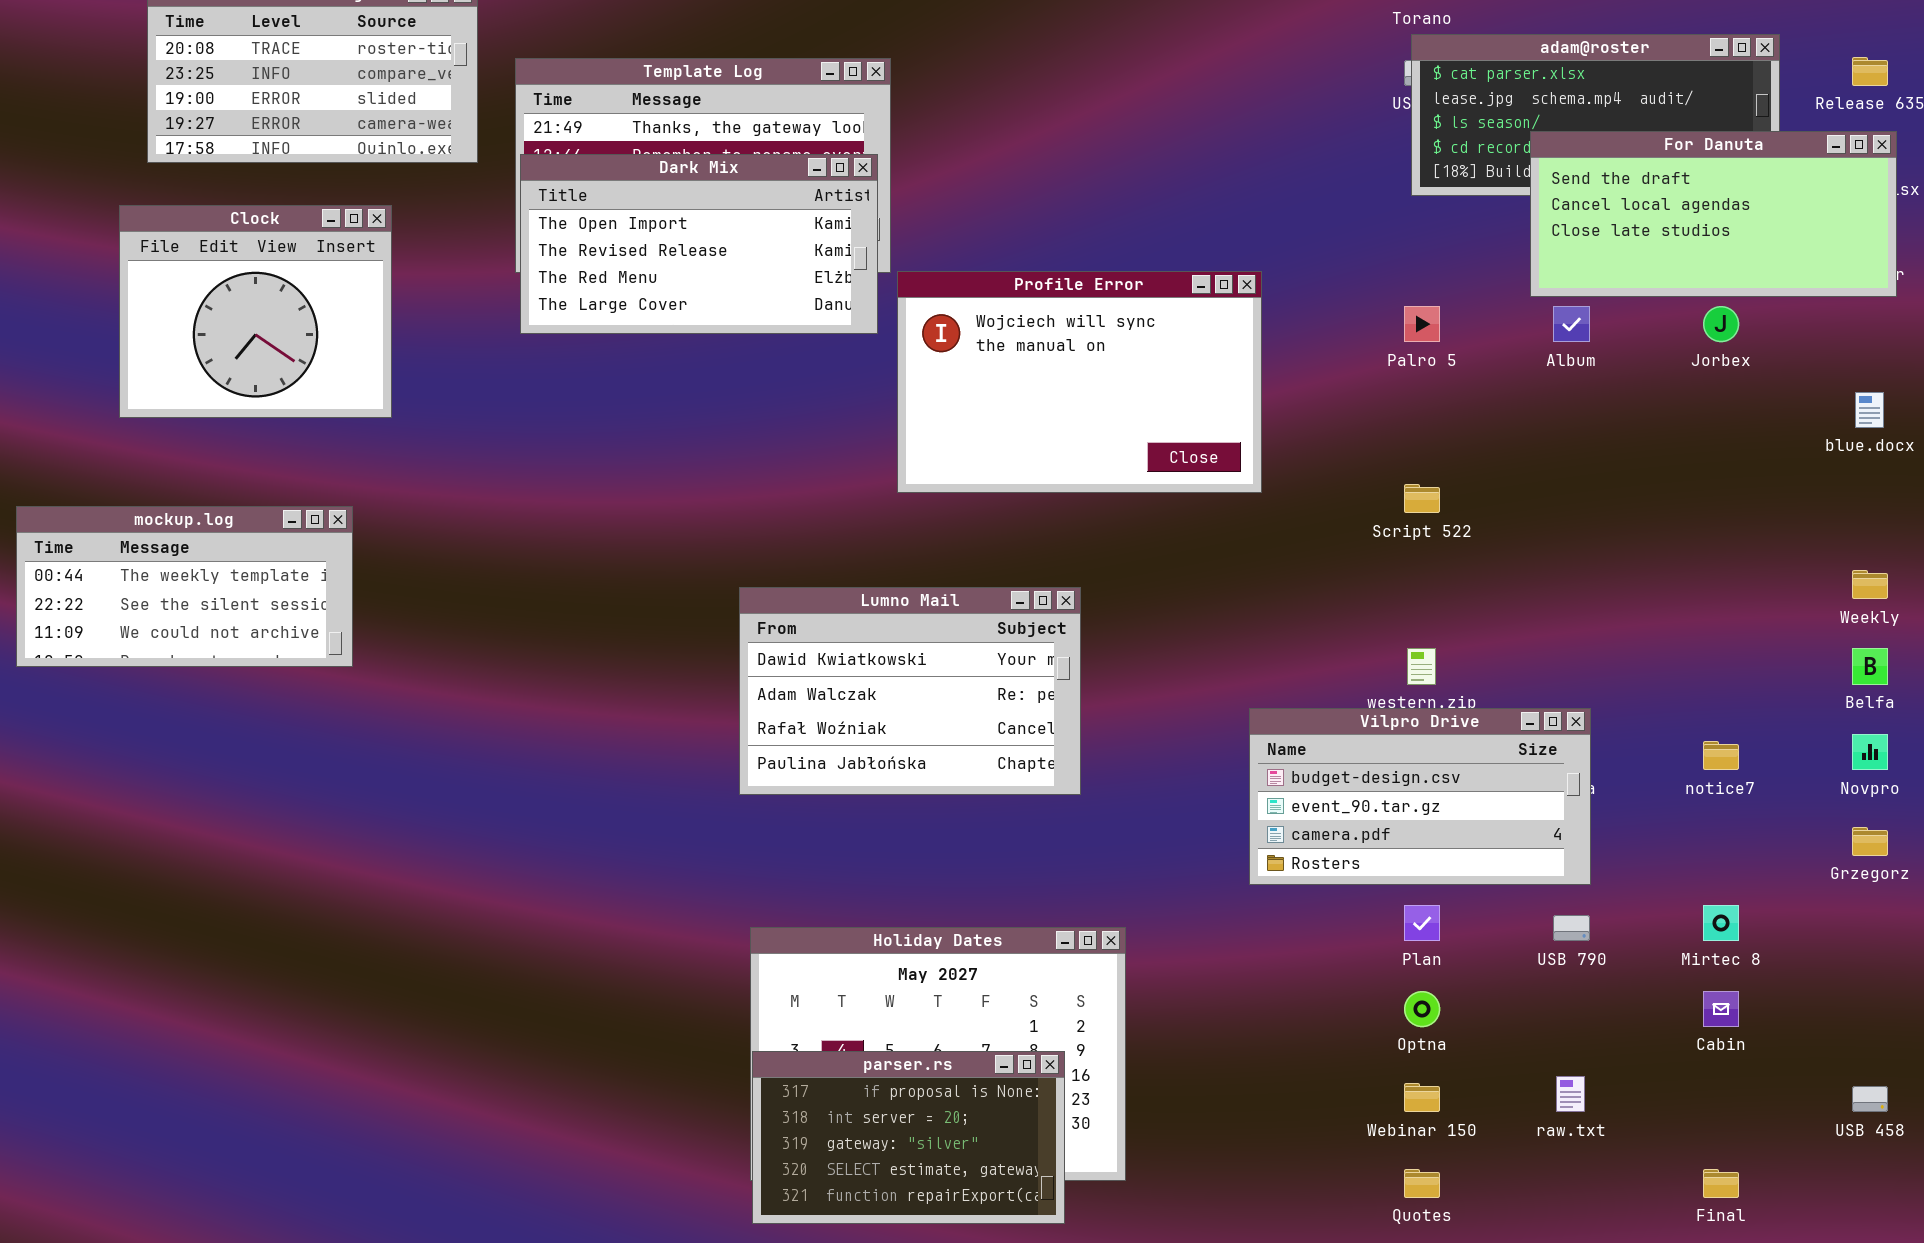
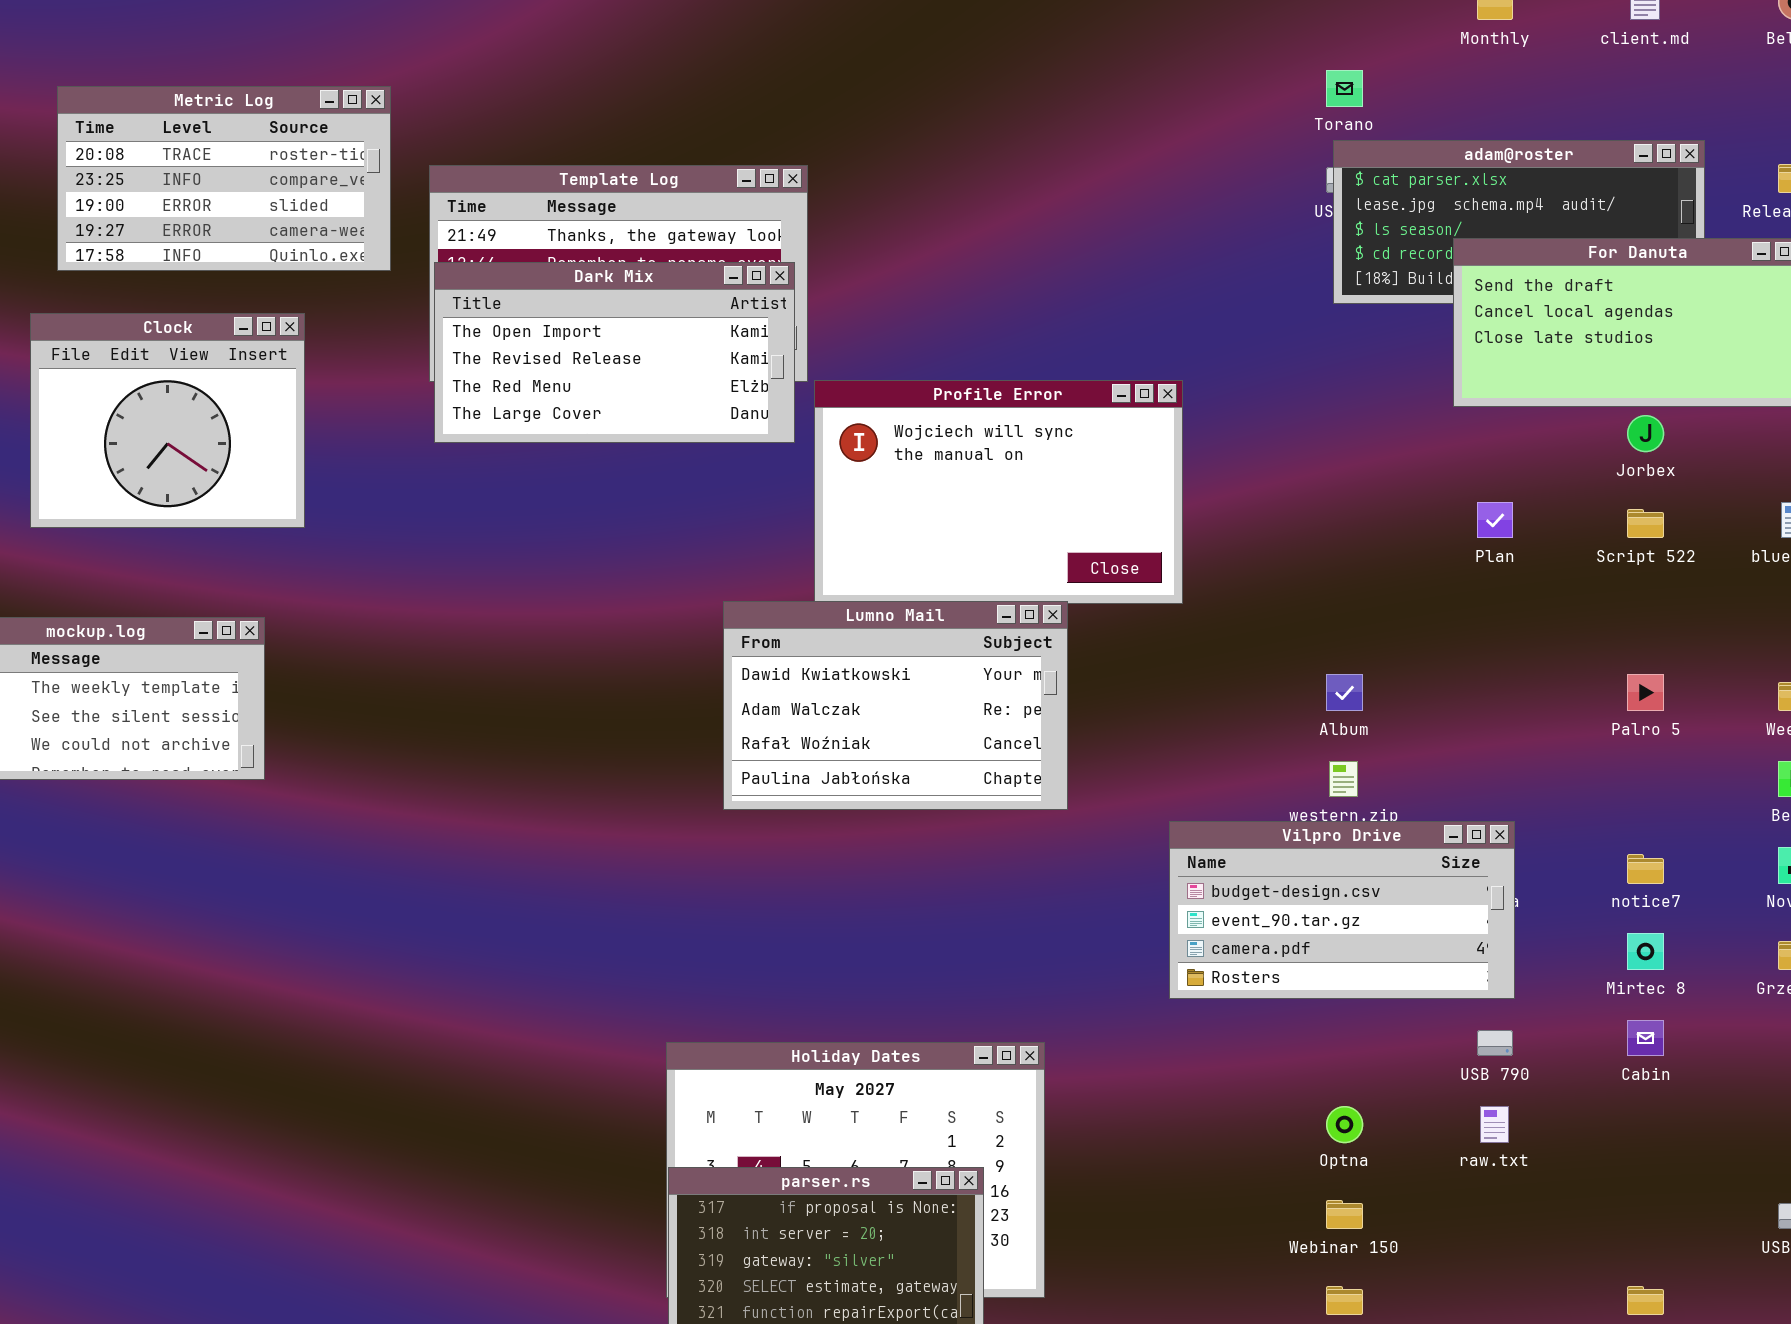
Palro 5: [1404,306,1440,342] -> [1627,674,1664,711], moved
Album: [1553,306,1590,342] -> [1326,674,1363,711], moved
Script 522: [1404,484,1440,513] -> [1627,509,1664,538], moved
Lumno Mail: [739,587,1081,795] -> [723,601,1068,810], moved
Plan: [1404,905,1440,941] -> [1477,502,1513,538], moved
Mirtec 8: [1703,905,1739,941] -> [1627,933,1664,970], moved
Cabin: [1703,991,1739,1027] -> [1627,1020,1664,1056], moved
raw.txt: [1556,1076,1585,1112] -> [1480,1106,1509,1143], moved

